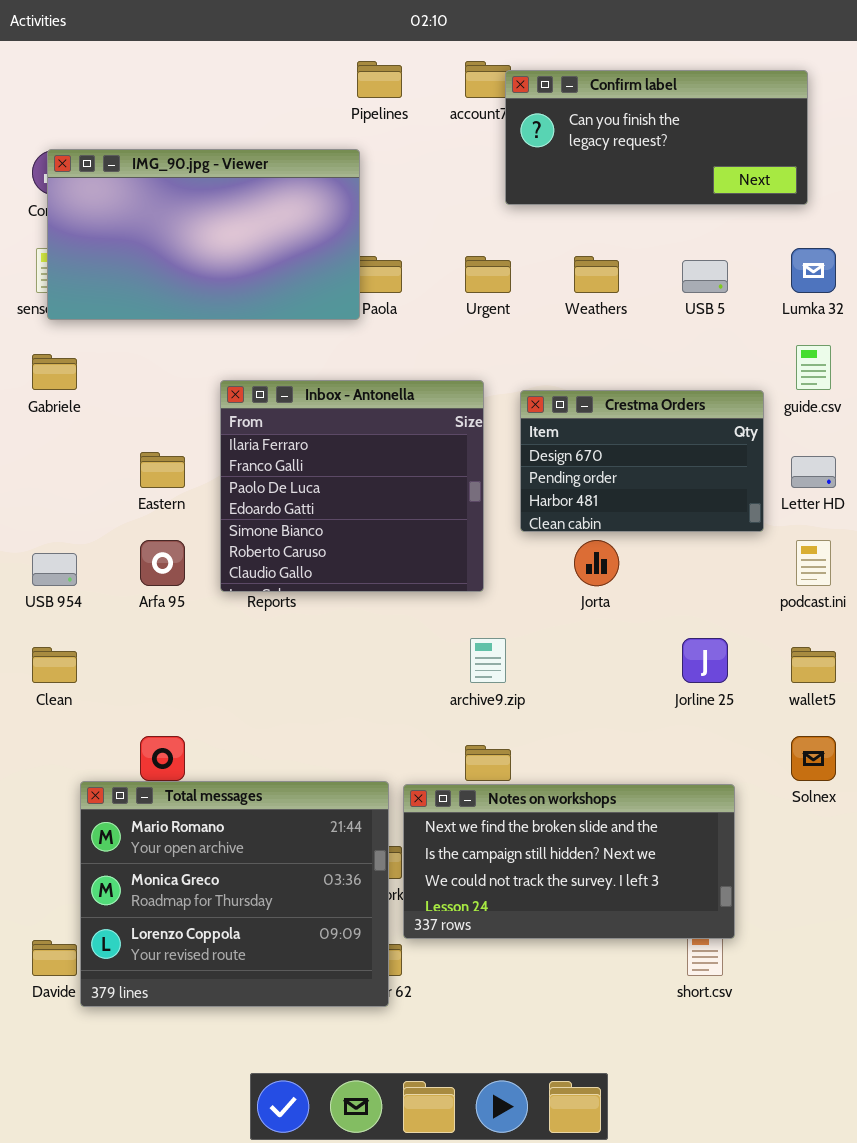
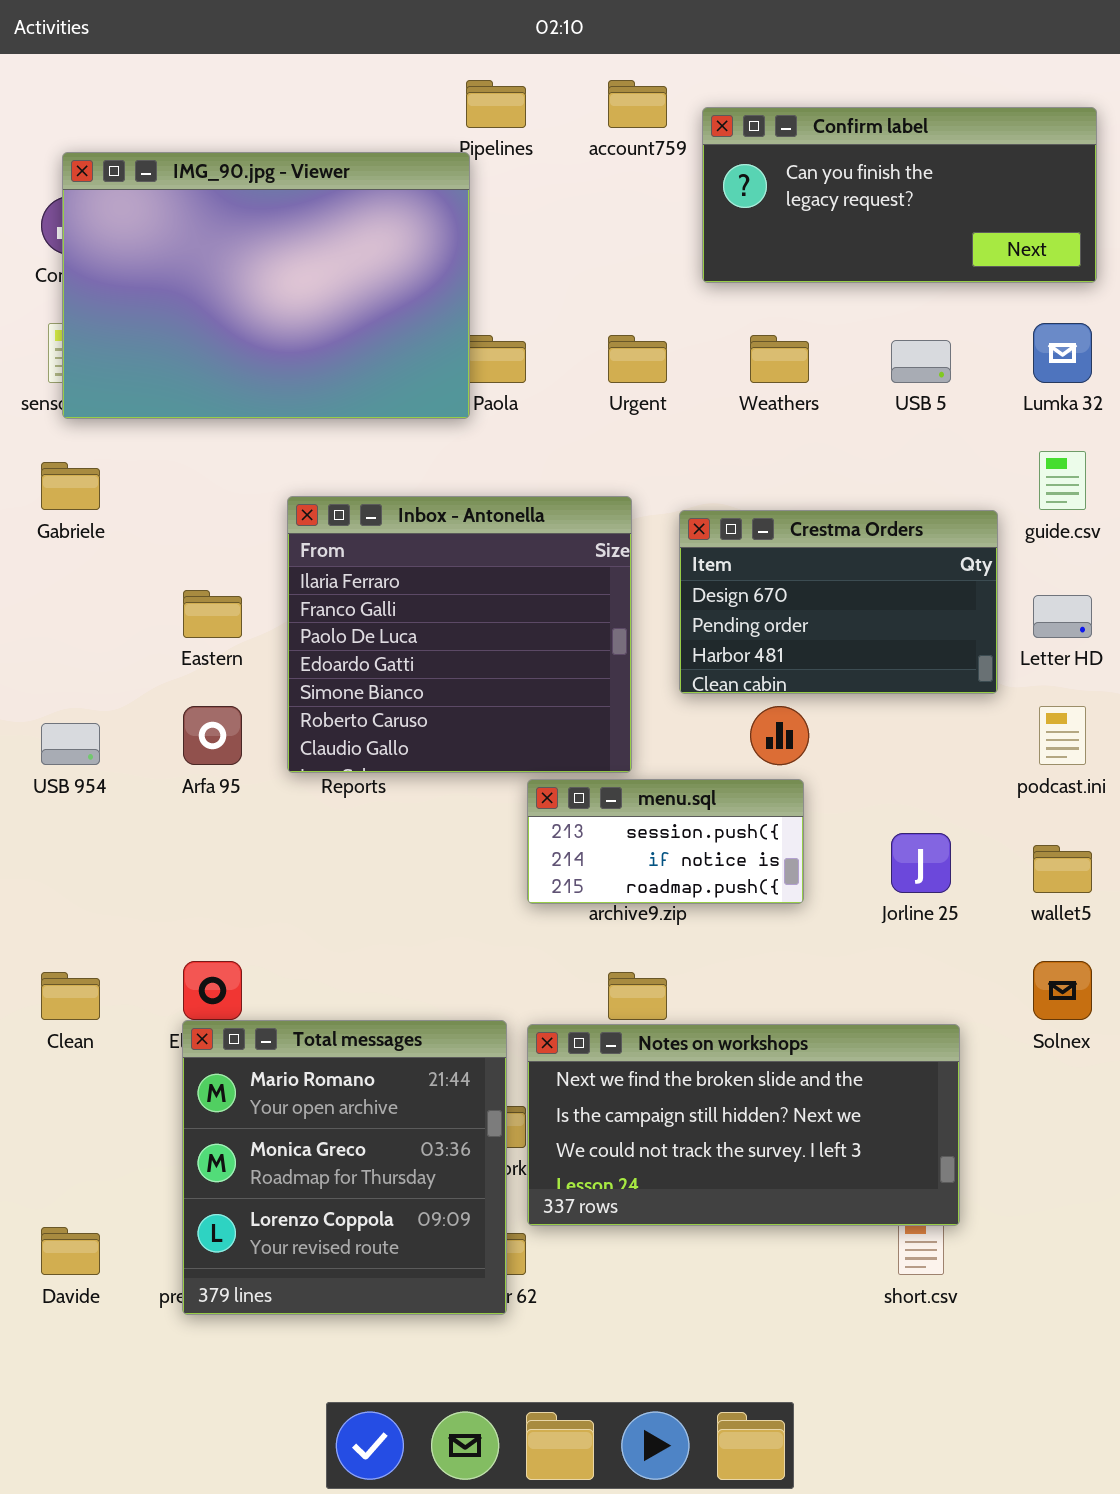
Confirm label: [505,70,808,205] -> [702,107,1097,283], moved
IMG_90.jpg - Viewer: [47,149,360,320] -> [62,152,470,419], resized
menu.sql: none -> [527,779,804,904], opened
Clean: [32,647,77,683] -> [41,972,100,1020], moved
Total messages: [80,781,389,1007] -> [182,1020,507,1315], resized

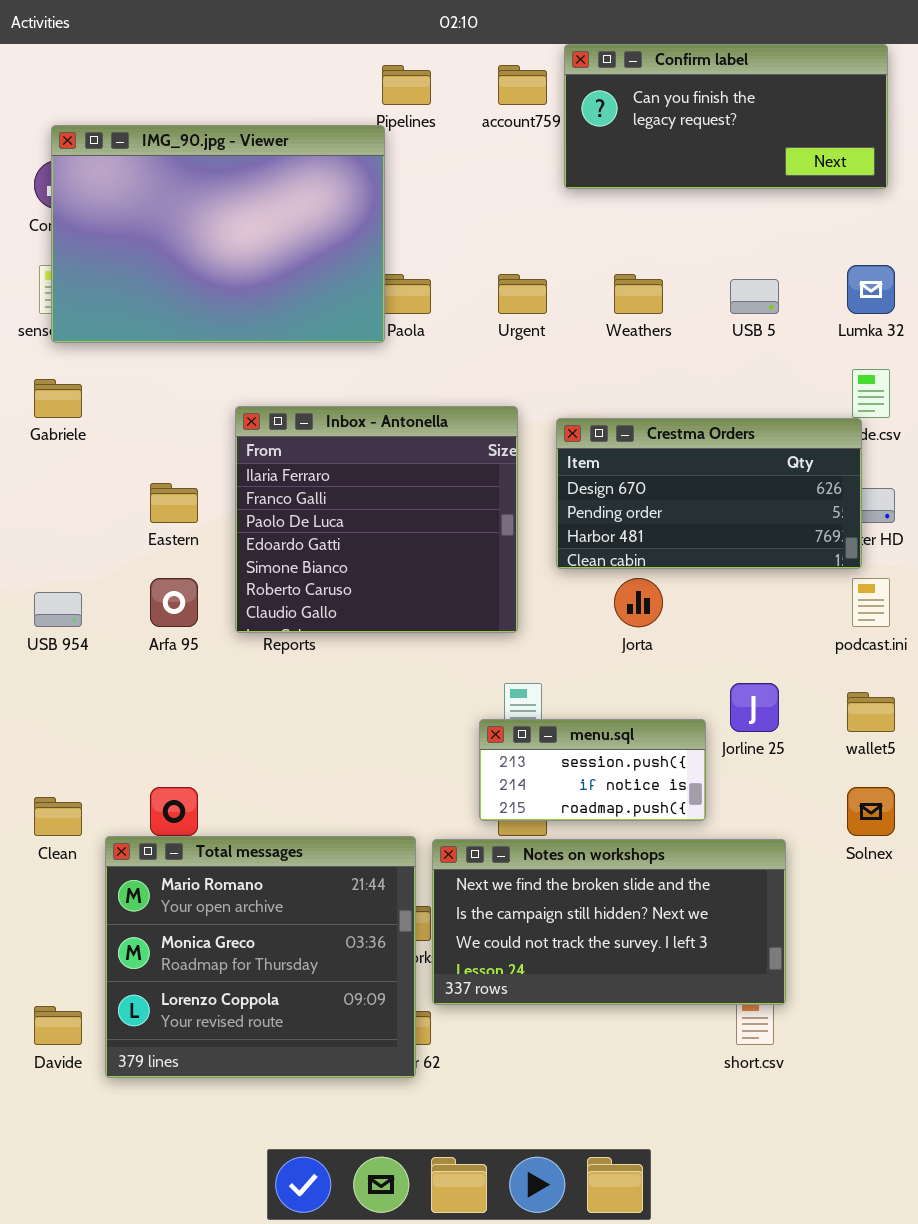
Confirm label: [702,107,1097,283] -> [564,44,888,189], moved
Crestma Orders: [679,510,998,694] -> [556,418,862,569], resized
menu.sql: [527,779,804,904] -> [479,719,706,821], moved
Total messages: [182,1020,507,1315] -> [105,836,416,1078], resized

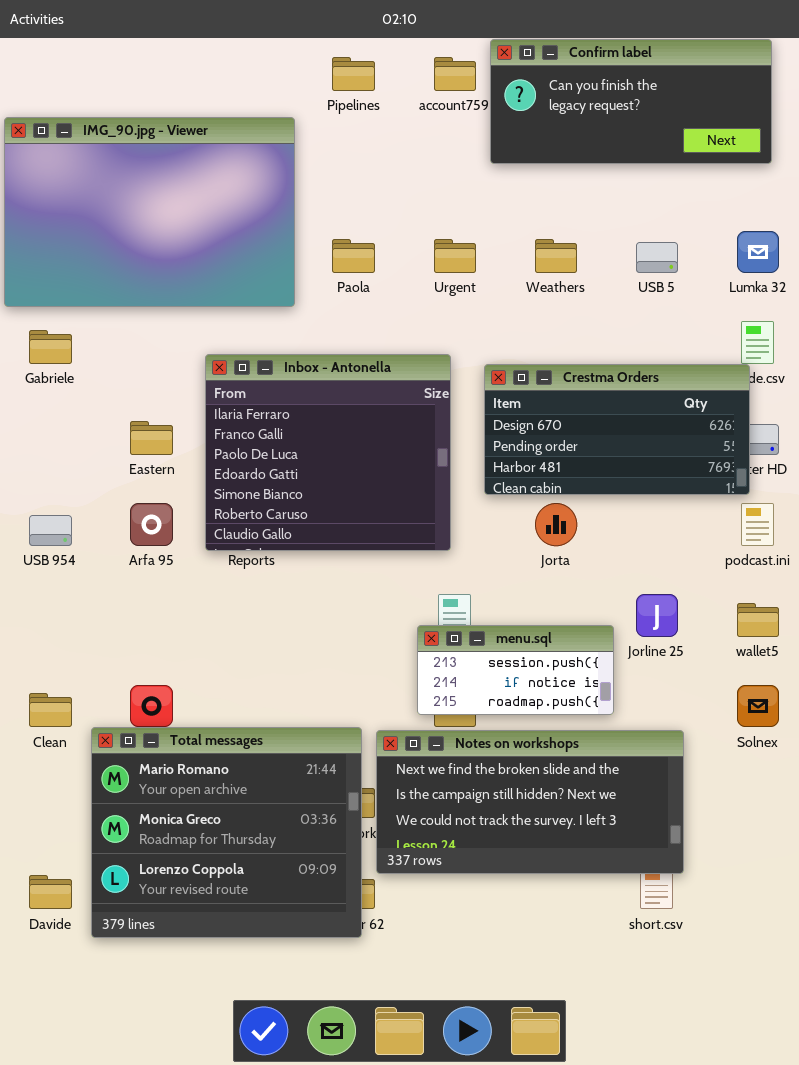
IMG_90.jpg - Viewer: [51,125,385,343] -> [4,117,295,307], moved

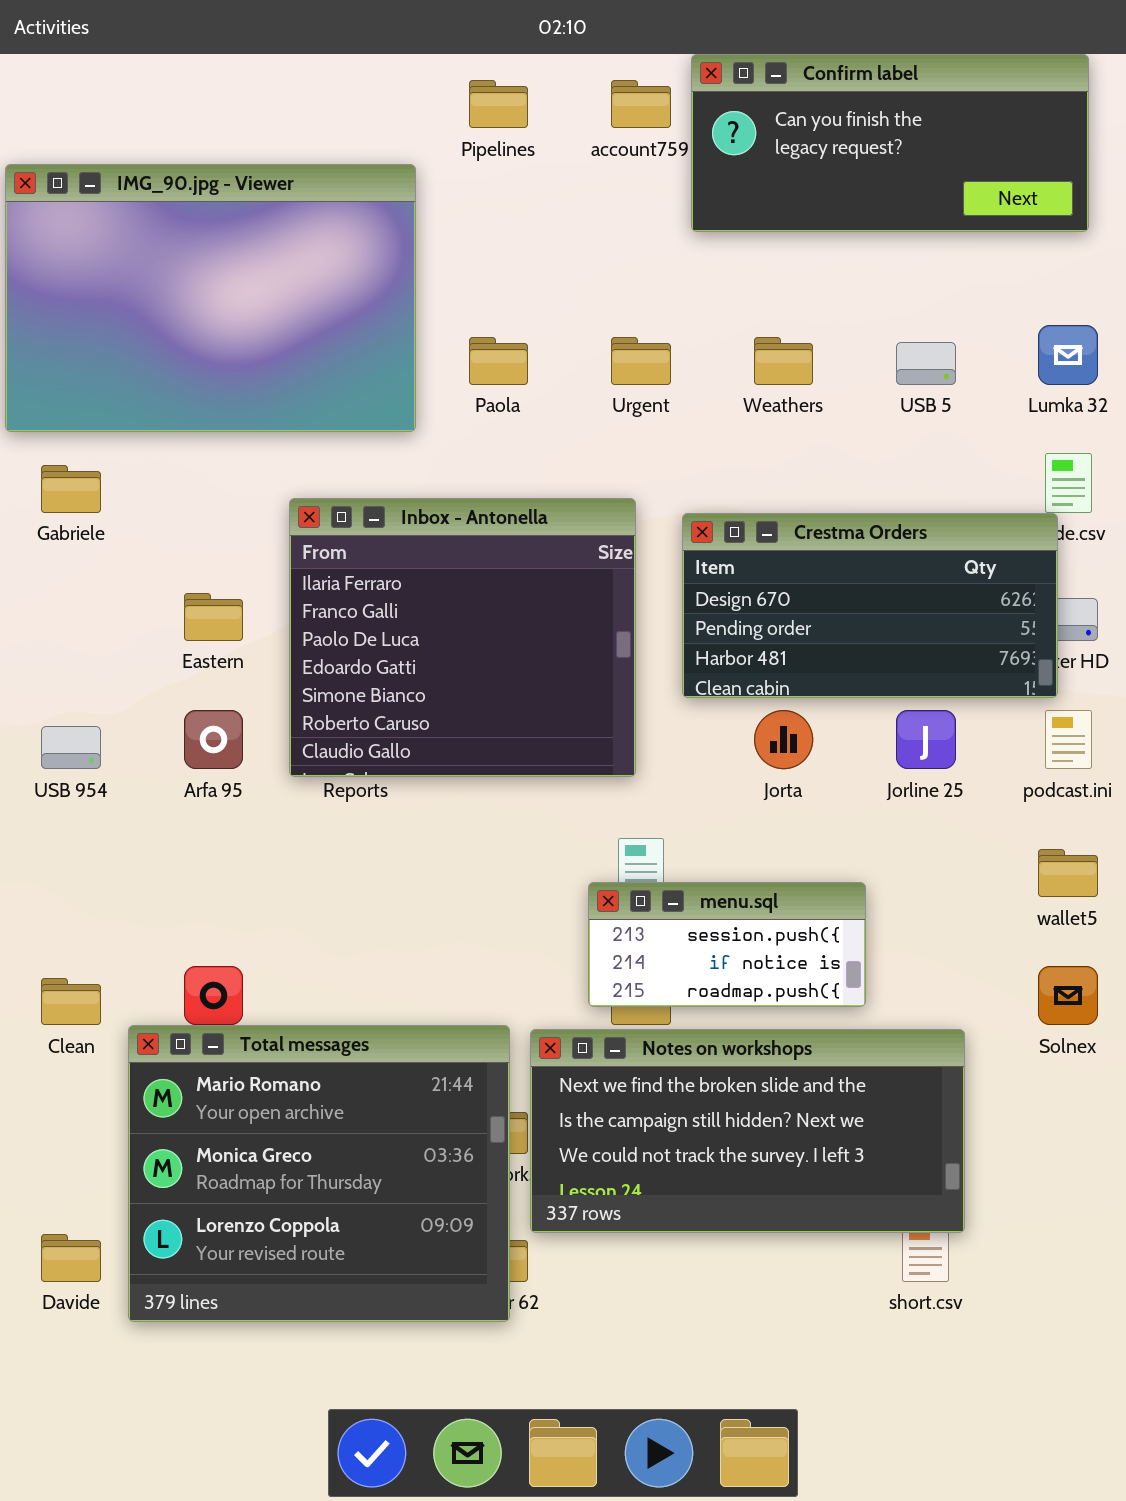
Jorline 25: [636,594,678,637] -> [896,710,956,769], moved

